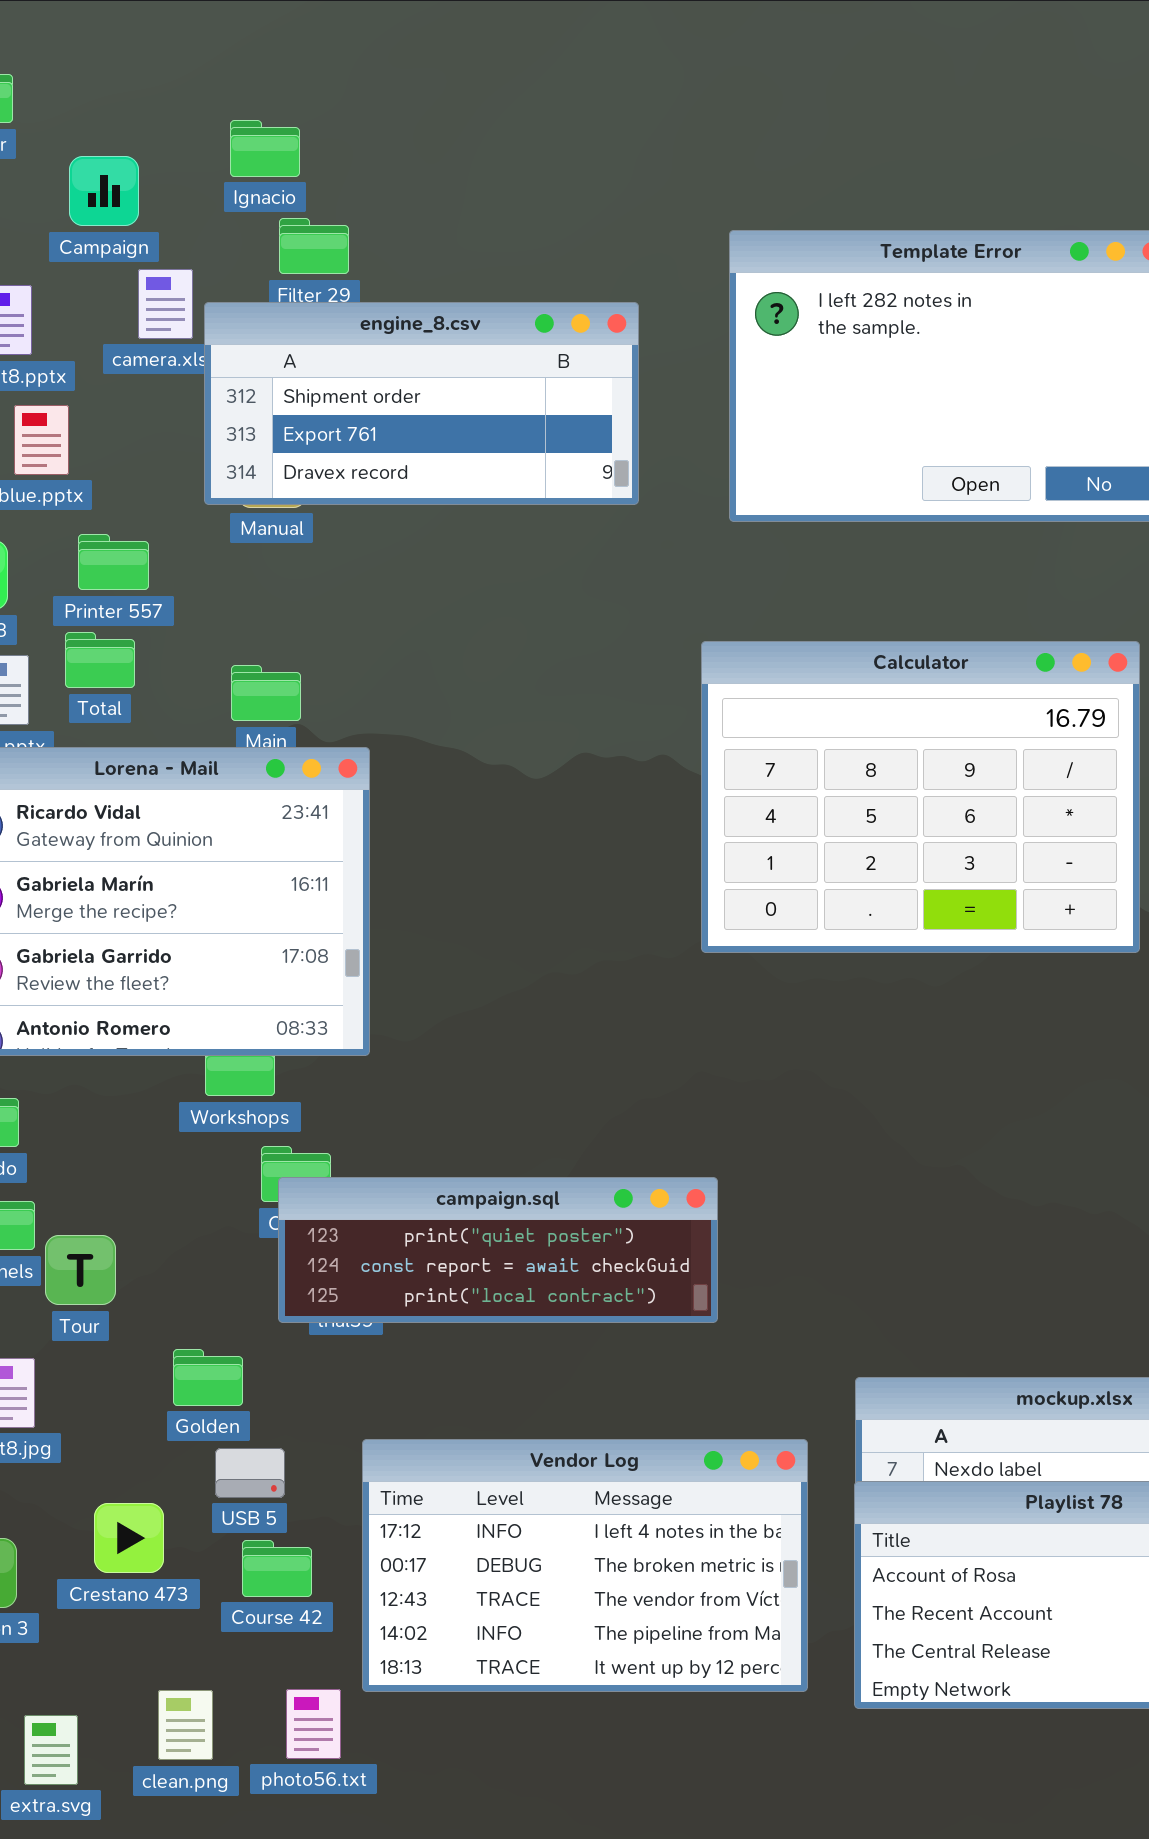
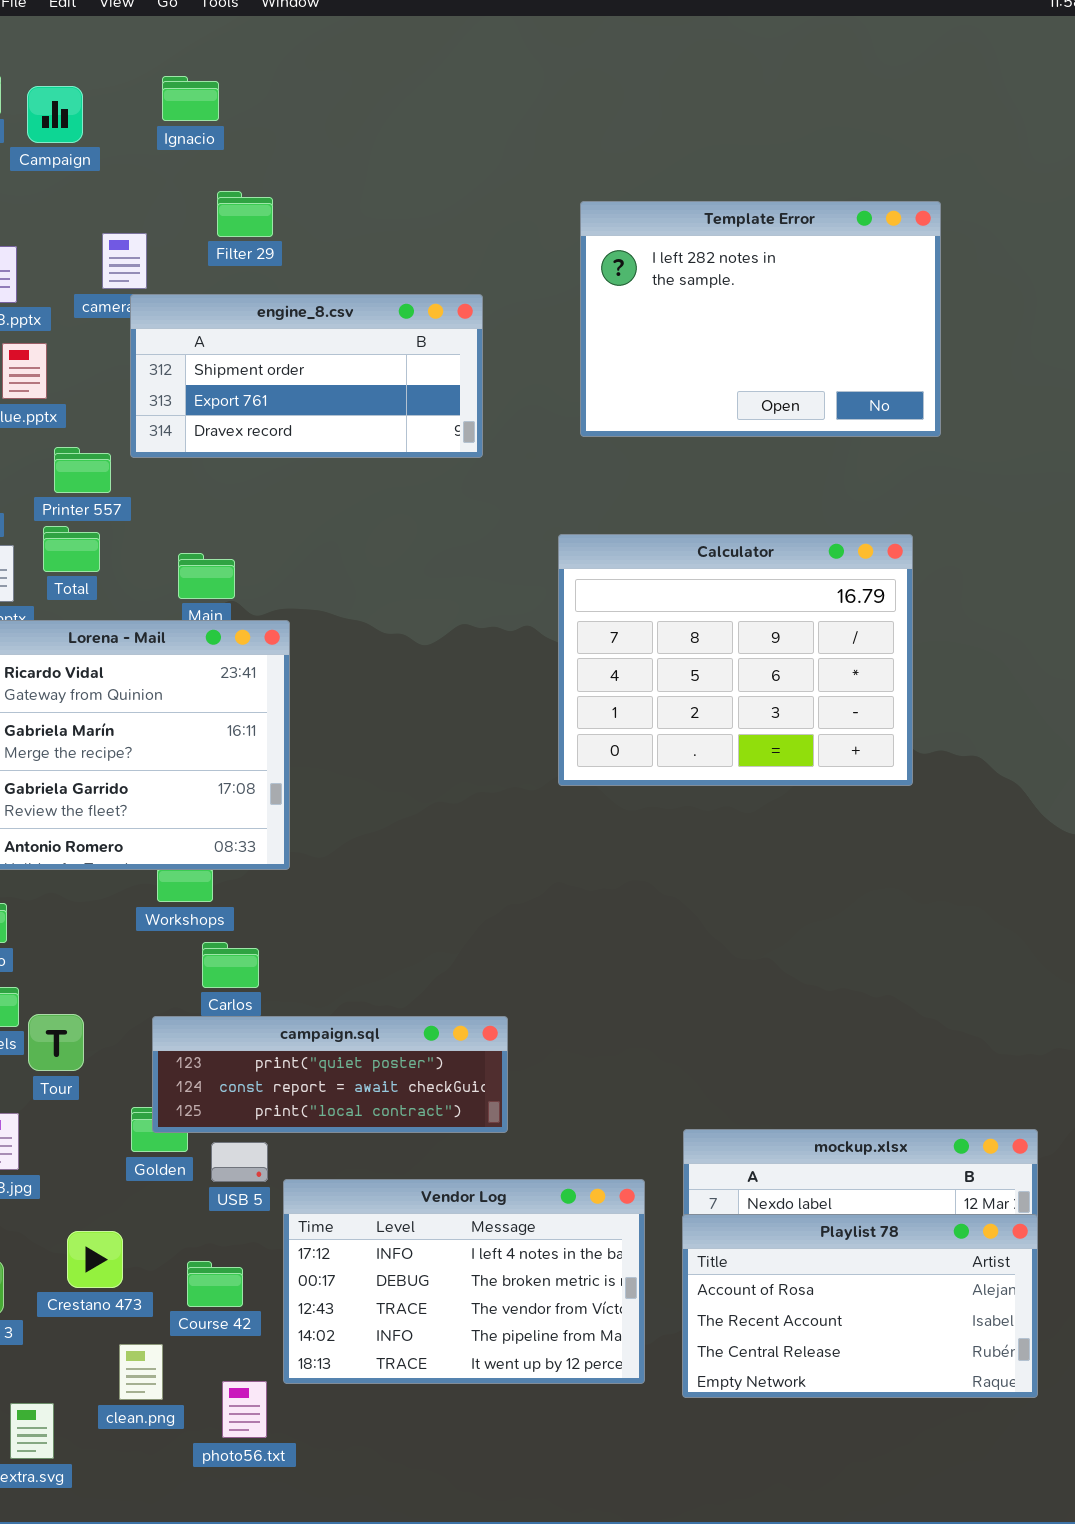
Ignacio: [230,120,300,177] -> [162,76,219,121], moved
Campaign: [69,156,139,226] -> [27,86,83,143], moved
engine_8.csv: [204,302,639,505] -> [130,294,483,458], moved
campaign.sql: [278,1177,718,1323] -> [152,1016,508,1133], moved
USB 5: [215,1448,285,1498] -> [211,1142,268,1182], moved
clean.png: [158,1690,213,1760] -> [119,1344,163,1400], moved

